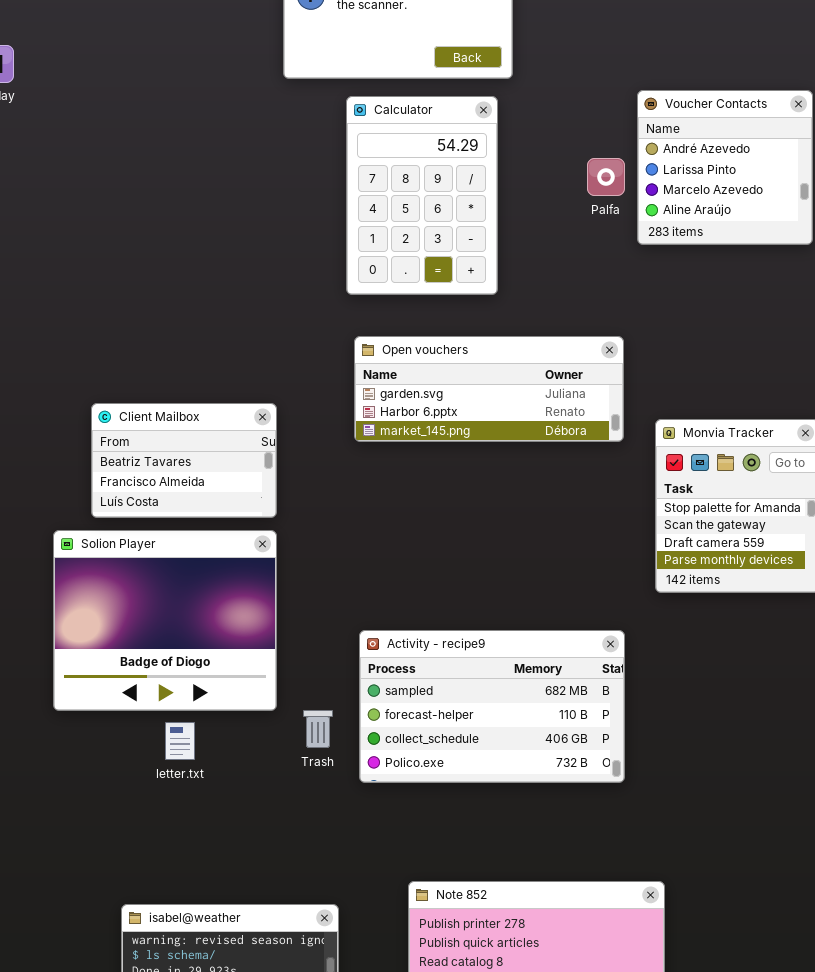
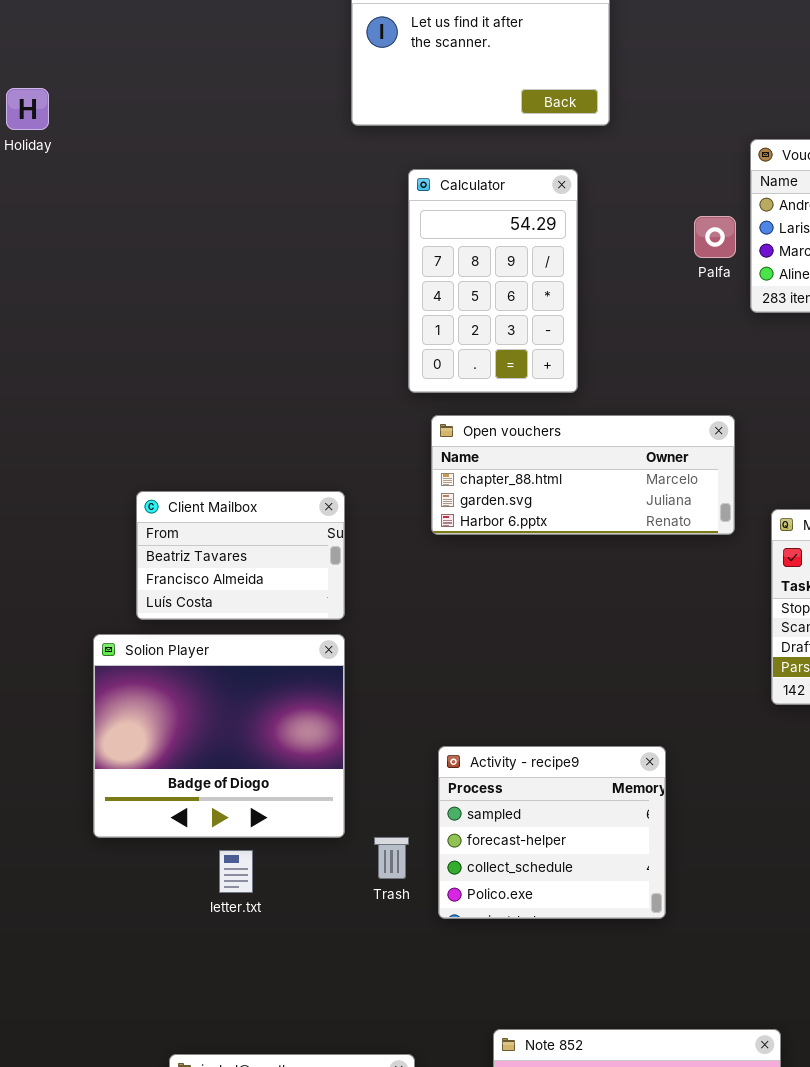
Calculator: [346,96,498,295] -> [408,169,578,393], moved
Open vouchers: [354,336,624,442] -> [431,415,735,535], scrolled up 1 row
Activity - recipe9: [359,630,625,783] -> [438,746,666,919], resized

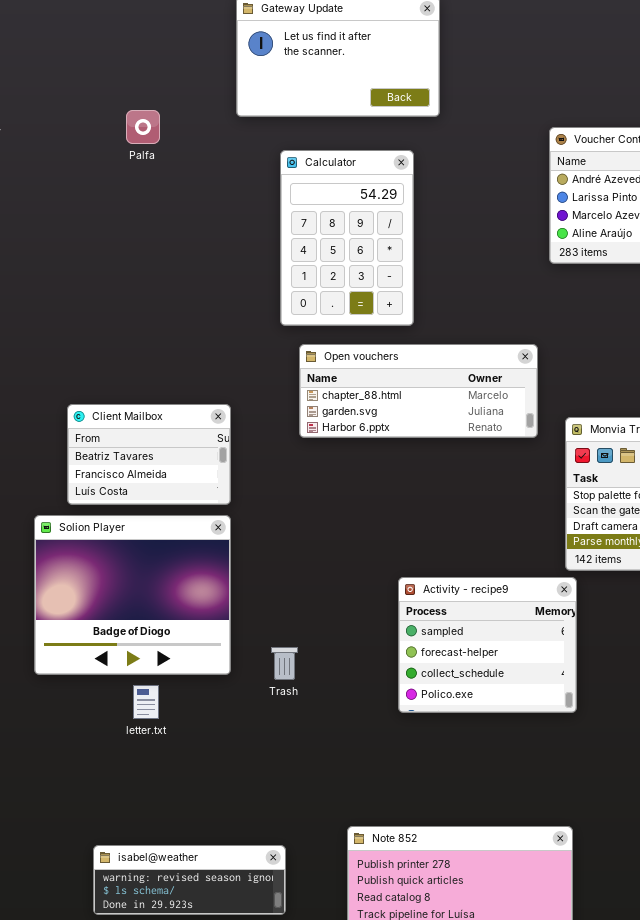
Palfa: [694,216,736,258] -> [126,110,160,144], moved
Activity - recipe9: [438,746,666,919] -> [398,577,577,713], moved
Trash: [374,837,409,879] -> [271,647,298,680], moved

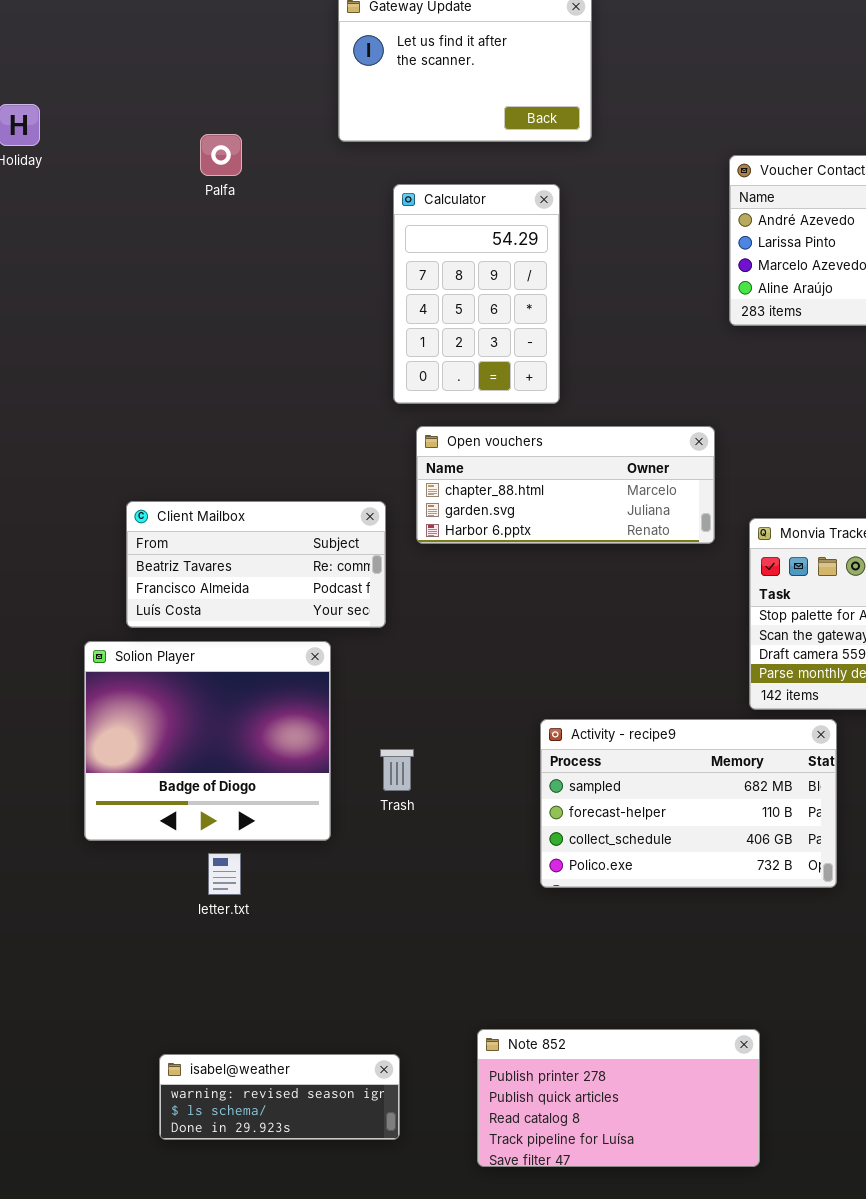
Client Mailbox: [67,404,231,505] -> [126,501,386,628], resized
Activity - recipe9: [398,577,577,713] -> [540,719,837,888], resized
Trash: [271,647,298,680] -> [380,749,414,791], moved

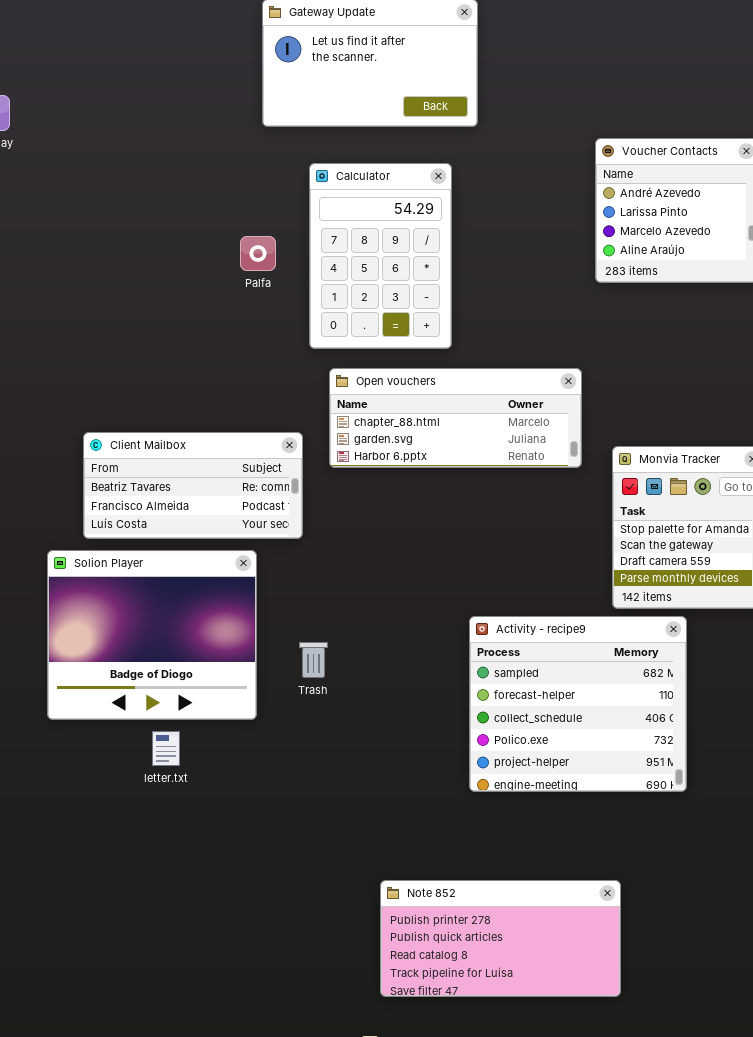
Palfa: [200,134,242,176] -> [240,236,276,271], moved
Activity - recipe9: [540,719,837,888] -> [469,616,687,792], resized
isabel@weather: [159,1054,400,1140] -> none, closed

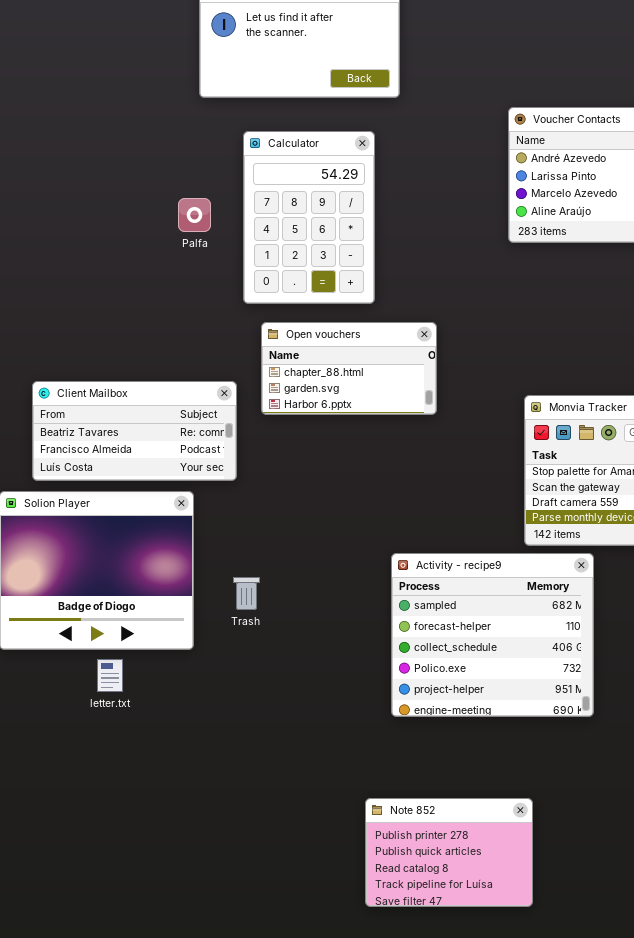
Open vouchers: [329,368,582,468] -> [261,322,437,415], resized
Note 852: [380,880,621,997] -> [365,798,533,907], resized

